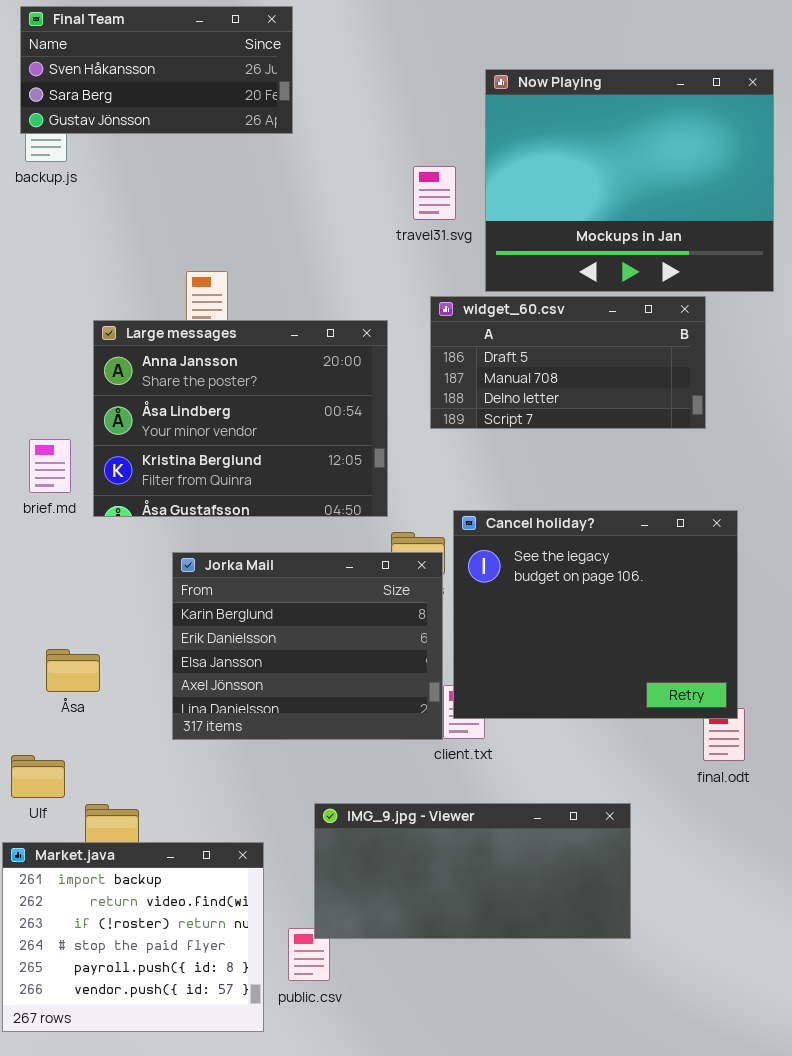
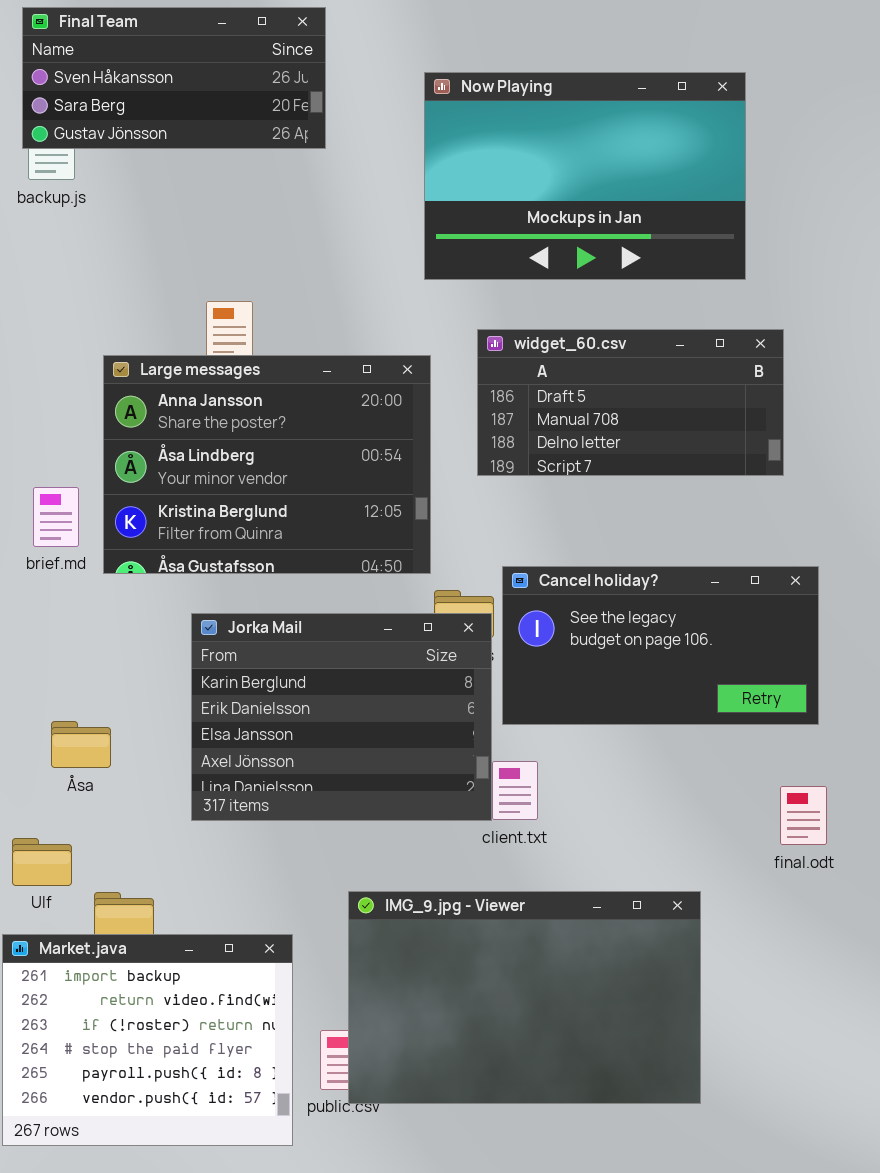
Now Playing: [485,69,774,292] -> [424,72,746,280], moved, resized
Cancel holiday?: [453,510,738,719] -> [502,566,819,725], resized
IMG_9.jpg - Viewer: [314,803,631,939] -> [348,891,701,1104], resized

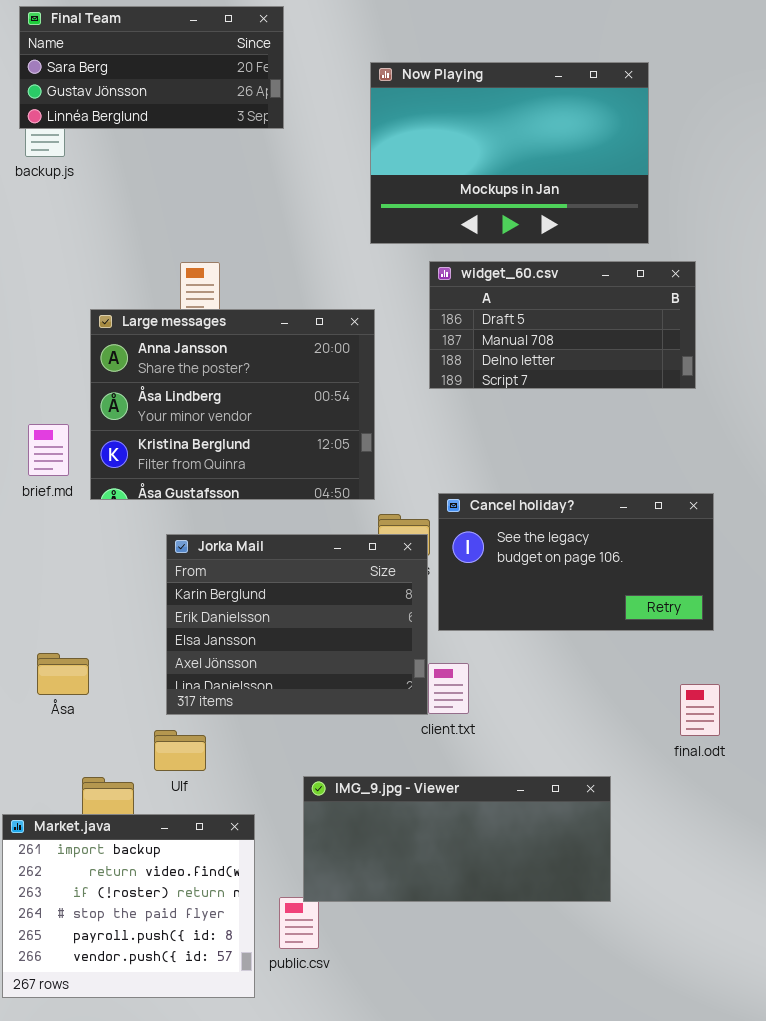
Final Team: [22,7,326,149] -> [19,6,284,129], scrolled down 1 row
widget_60.csv: [477,329,784,476] -> [429,261,696,389], moved
Åsa: [51,721,111,768] -> [37,653,89,695], moved
Ulf: [12,838,72,886] -> [154,730,206,771], moved
IMG_9.jpg - Viewer: [348,891,701,1104] -> [303,776,611,902], resized

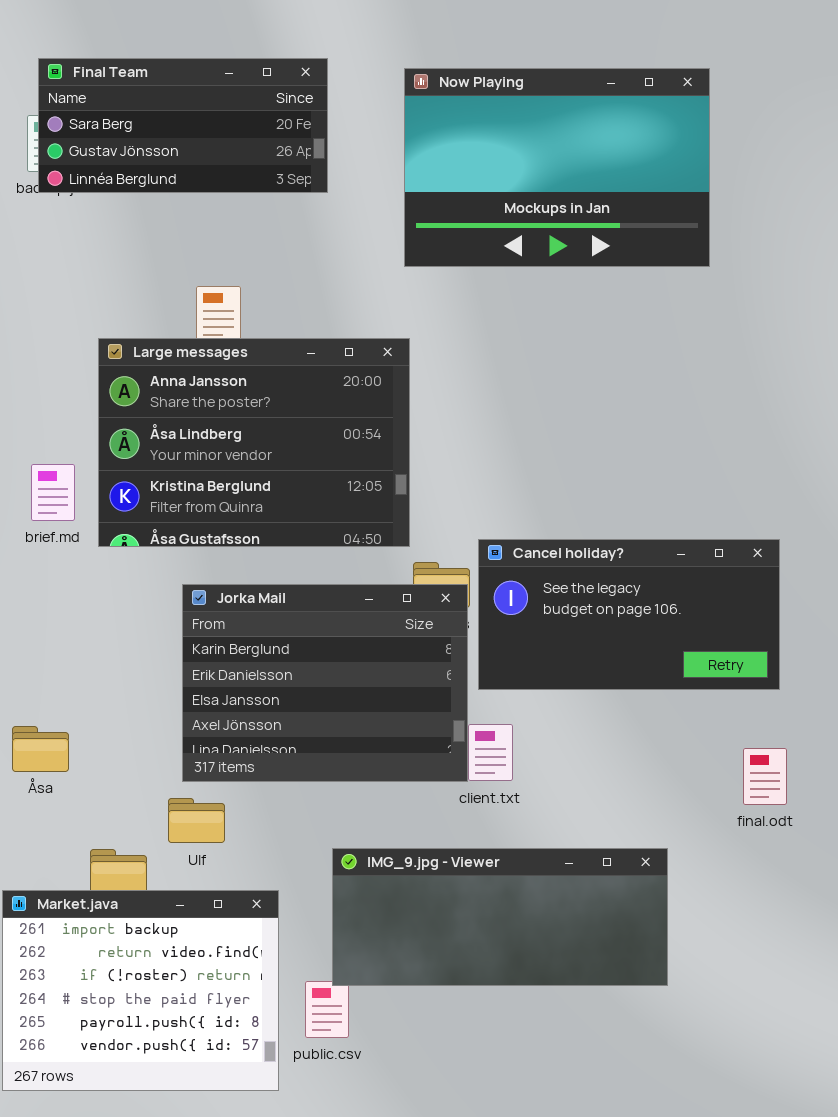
Final Team: [19,6,284,129] -> [38,58,328,193], moved
widget_60.csv: [429,261,696,389] -> none, closed
Åsa: [37,653,89,695] -> [12,726,69,772], moved

